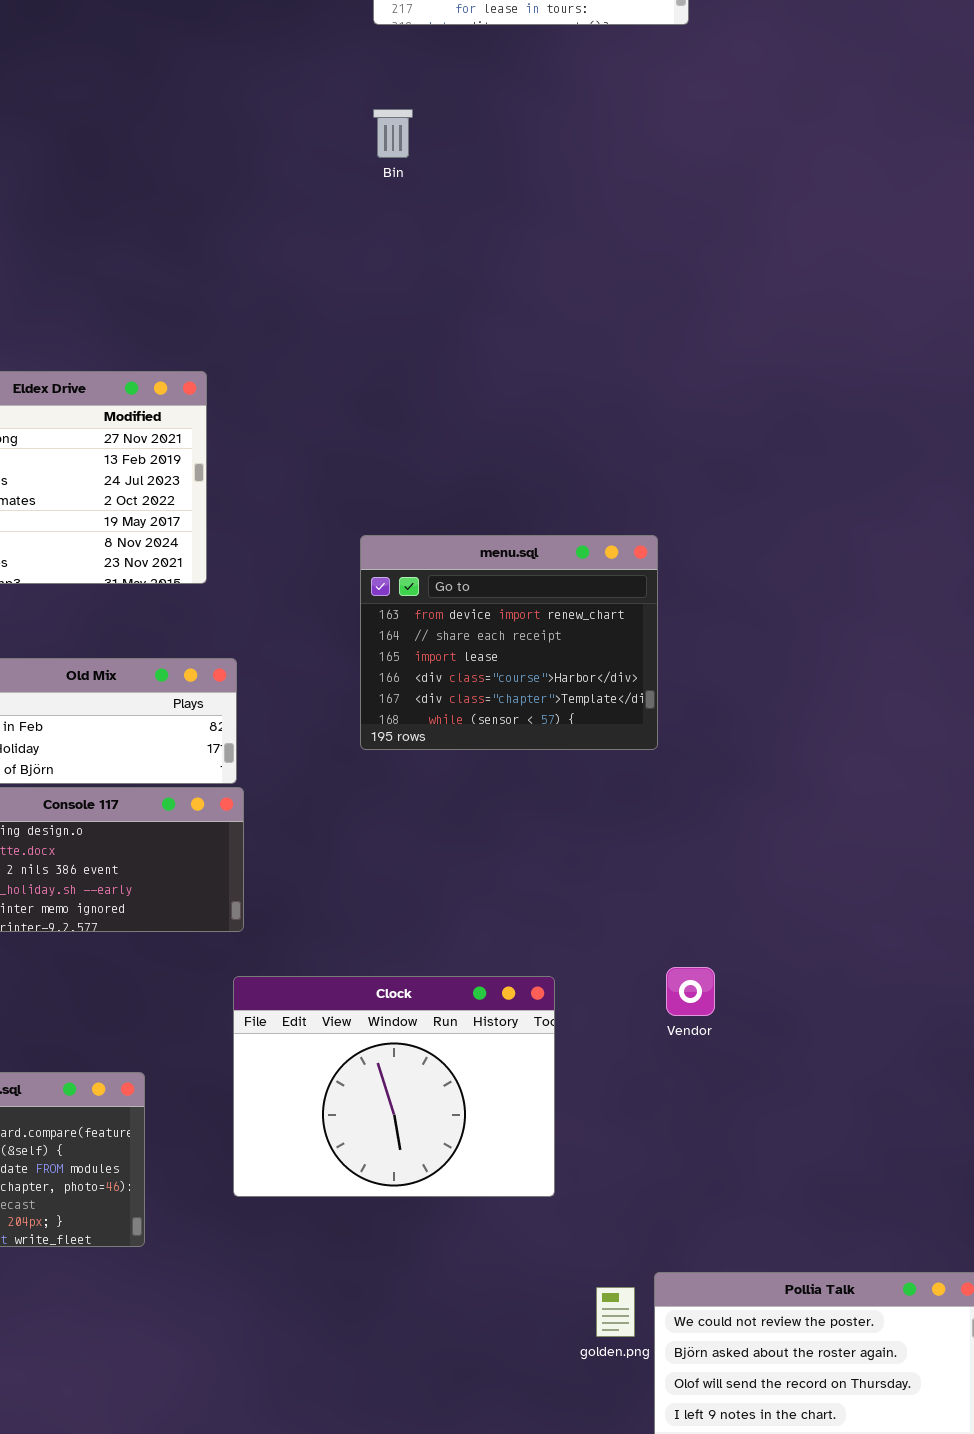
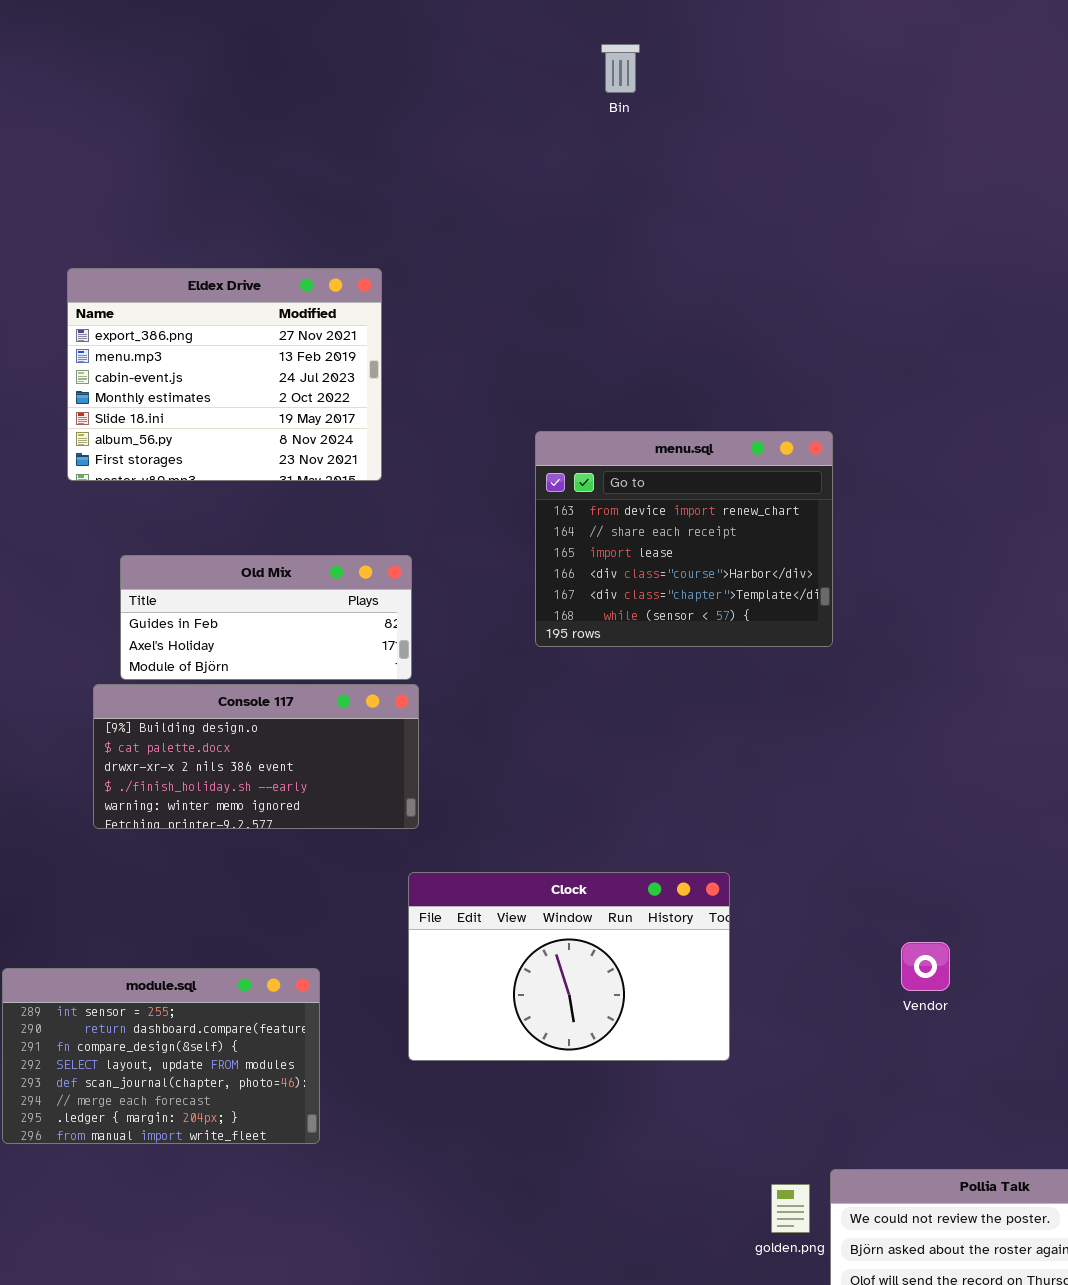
Bin: [373,109,413,158] -> [601,44,640,93], moved
Vendor: [666,967,715,1016] -> [901,942,950,991], moved
Clock: [233,976,555,1197] -> [408,872,730,1061], resized

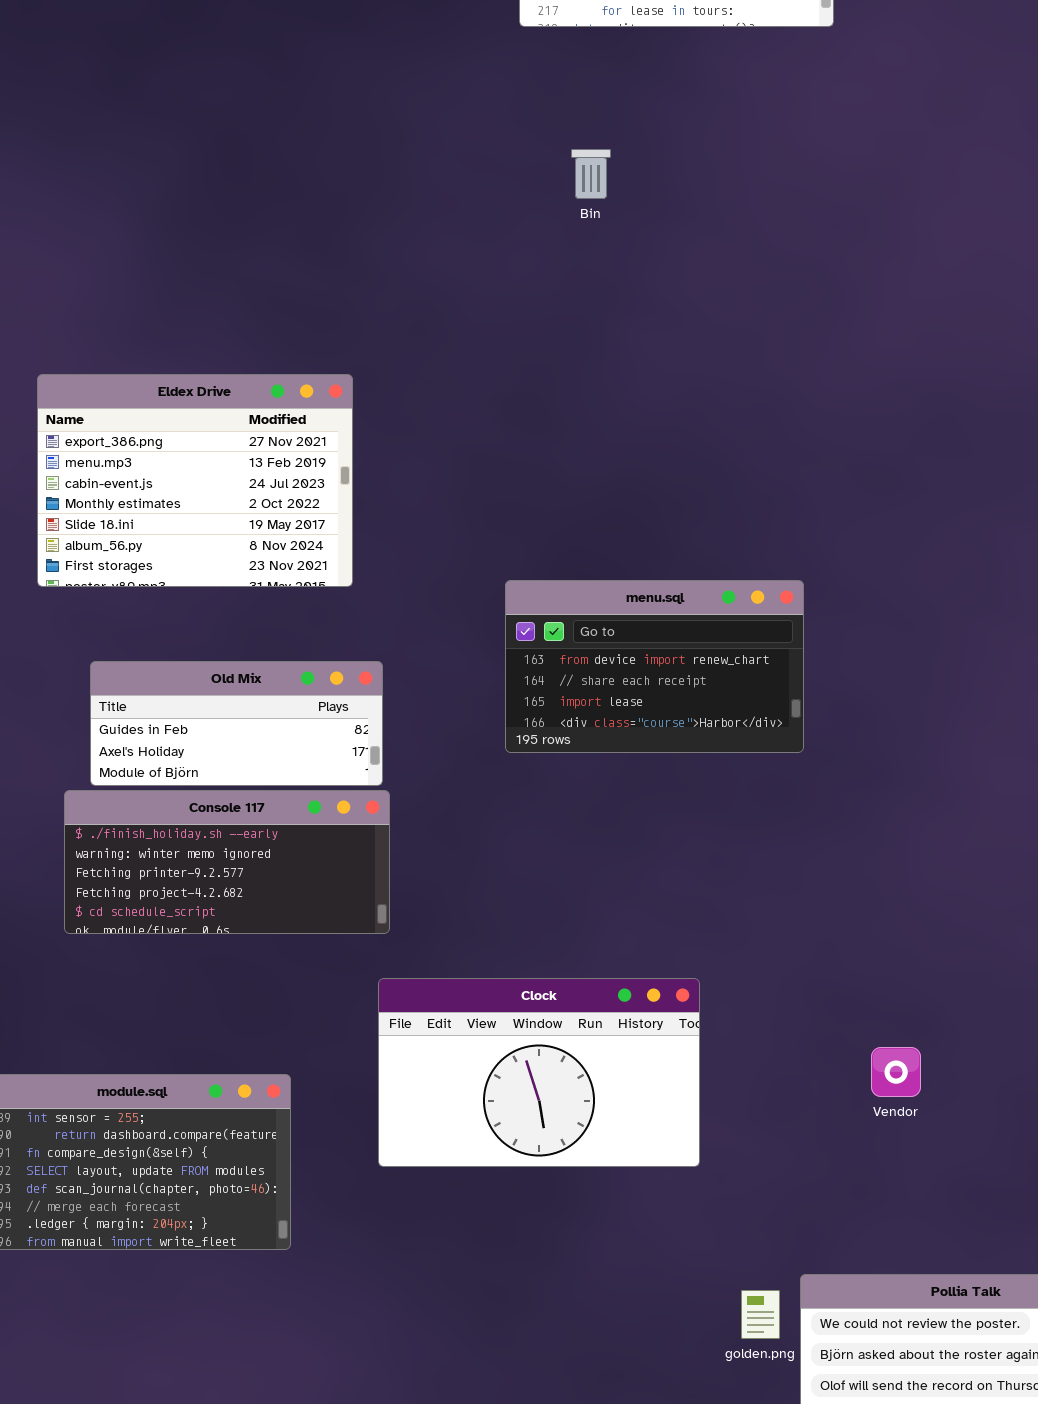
menu.sql: [535,431,833,647] -> [505,580,804,753], resized
Console 117: [93,684,419,829] -> [64,790,390,934], scrolled down 3 rows

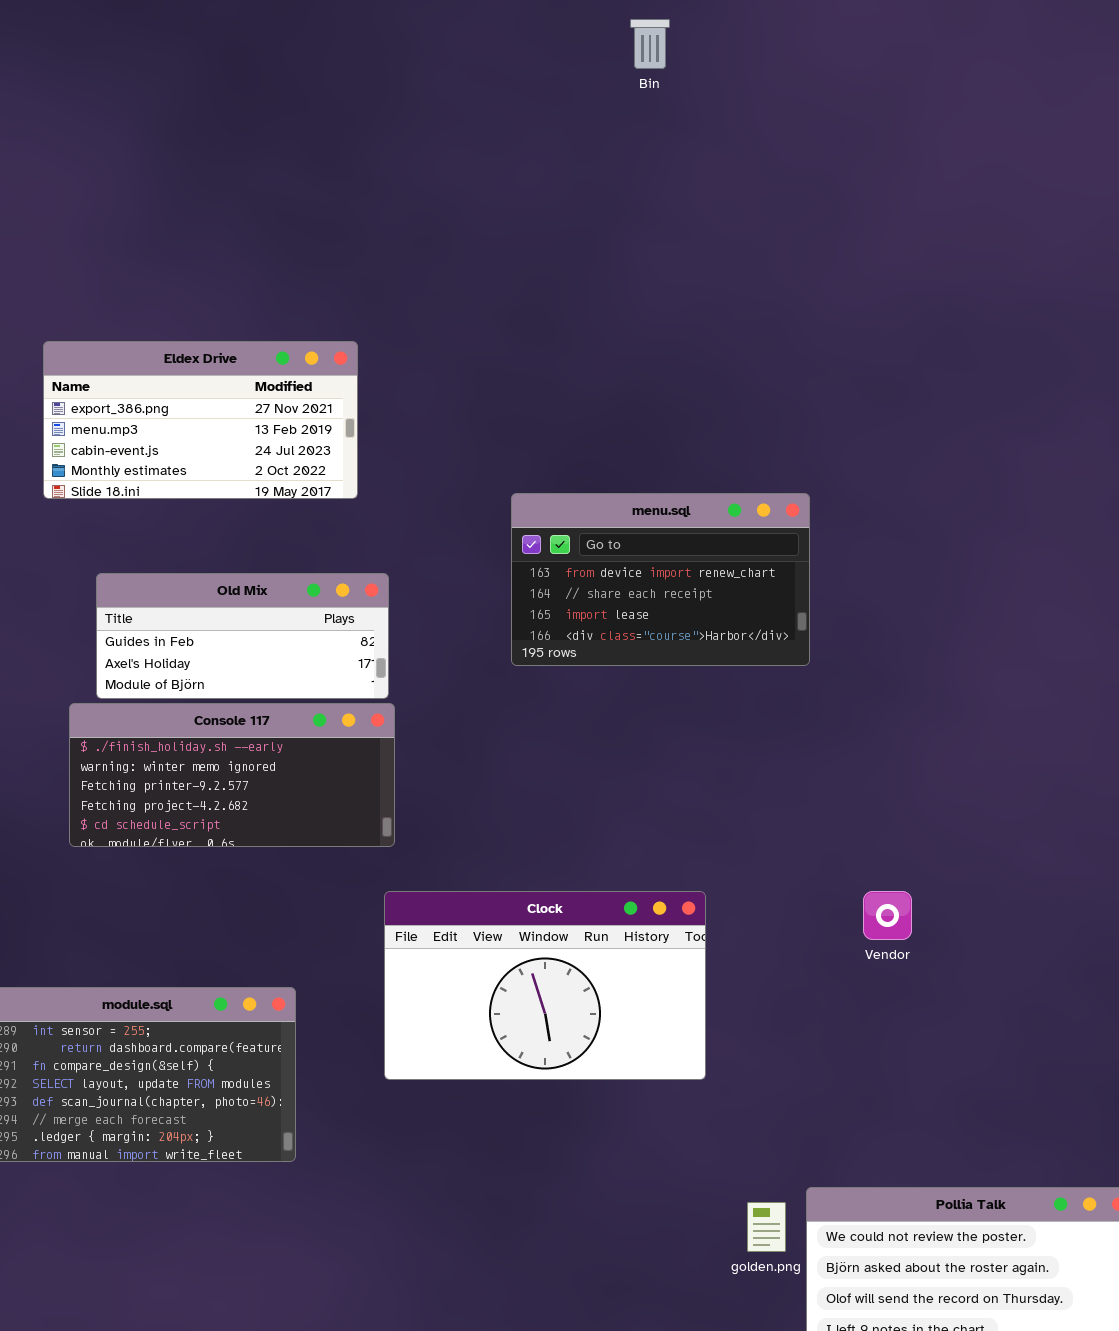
Bin: [571,149,611,199] -> [630,19,670,69], moved
Eldex Drive: [37,374,353,587] -> [43,341,358,499], resized
Vendor: [871,1047,921,1097] -> [863,891,912,940], moved

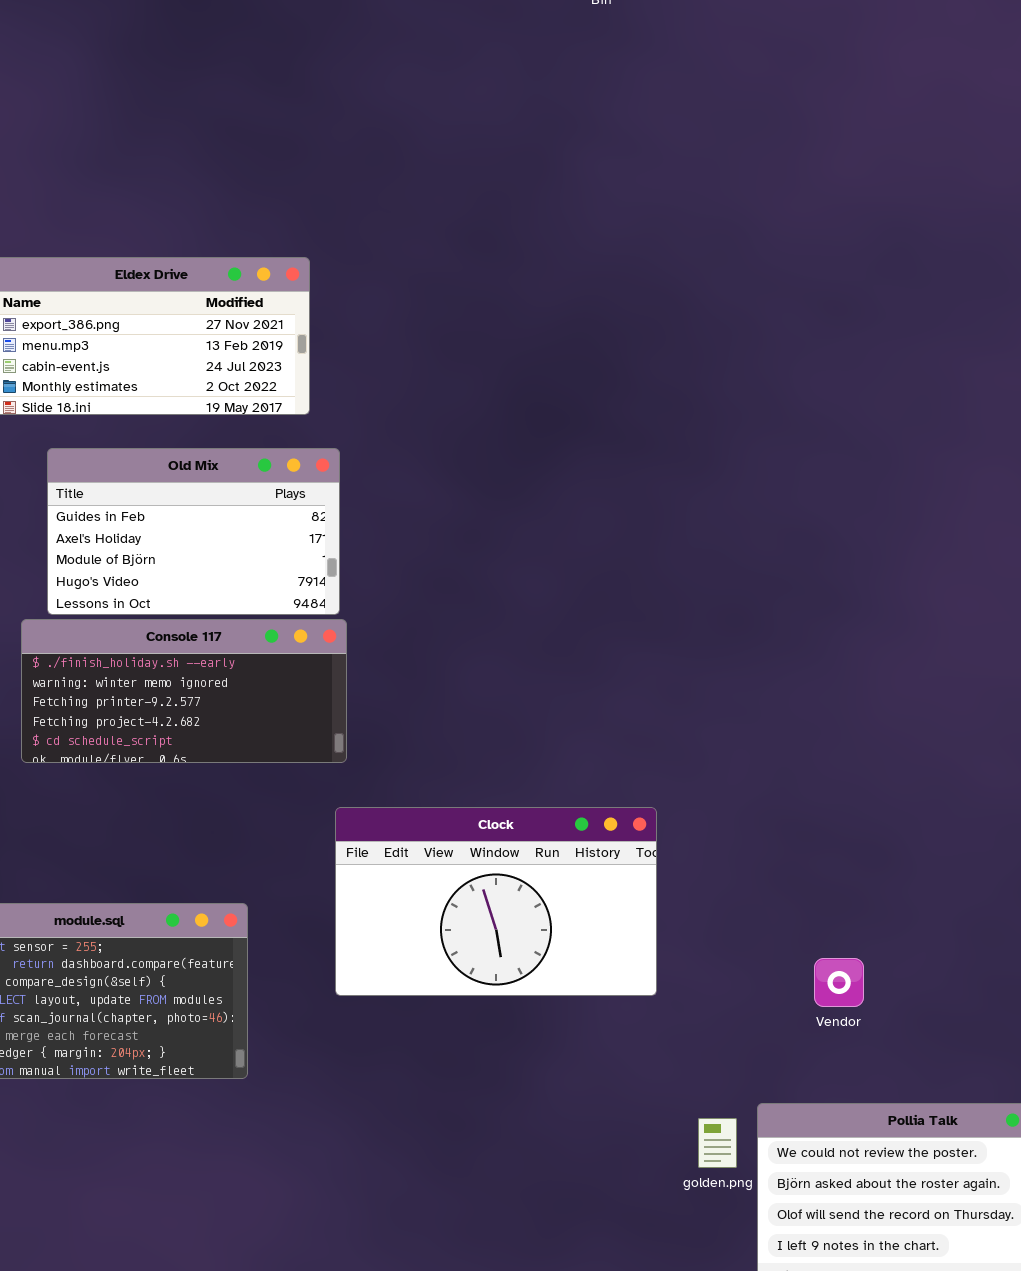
menu.sql: [511,493,810,666] -> none, closed
Old Mix: [96,573,389,699] -> [47,448,340,615], resized
Vendor: [863,891,912,940] -> [814,958,864,1007], moved

